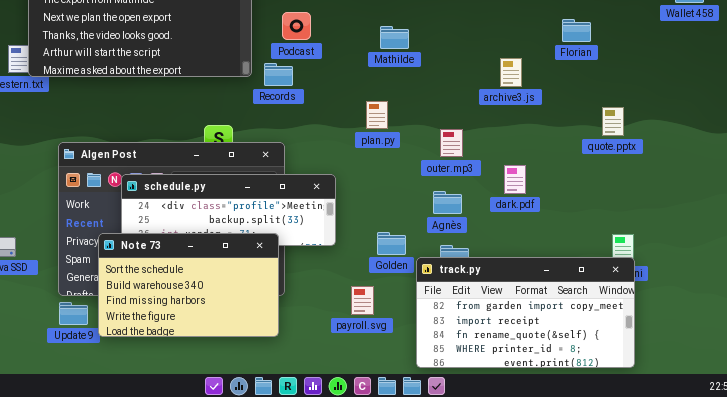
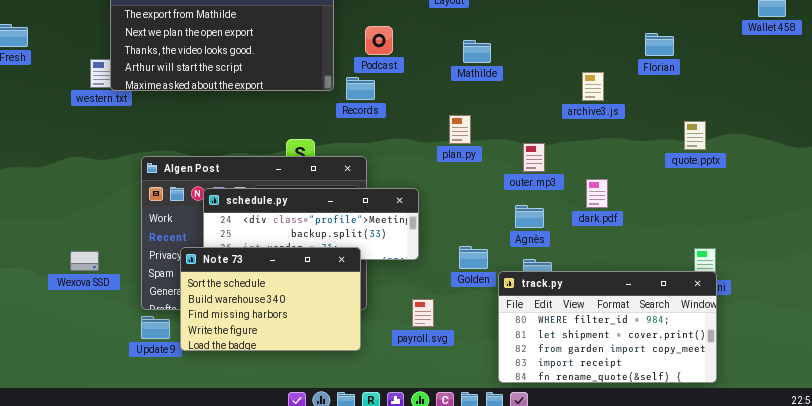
track.py: [416,257,635,368] -> [498,271,717,383], scrolled up 2 rows
payroll.svg: [351,286,374,315] -> [412,299,434,327], moved

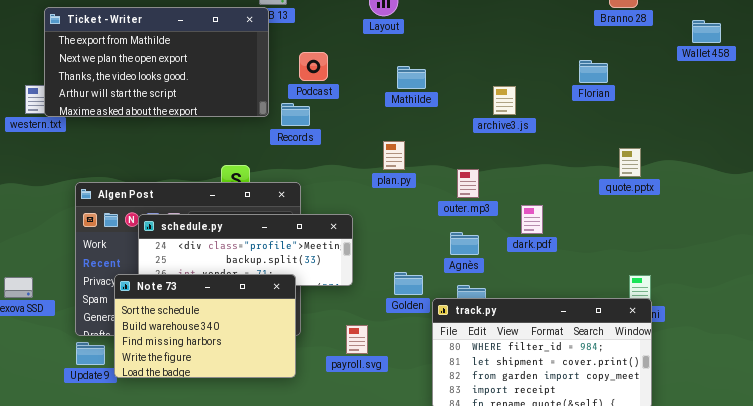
archive3.js: [582,72,604,101] -> [493,86,516,115], moved

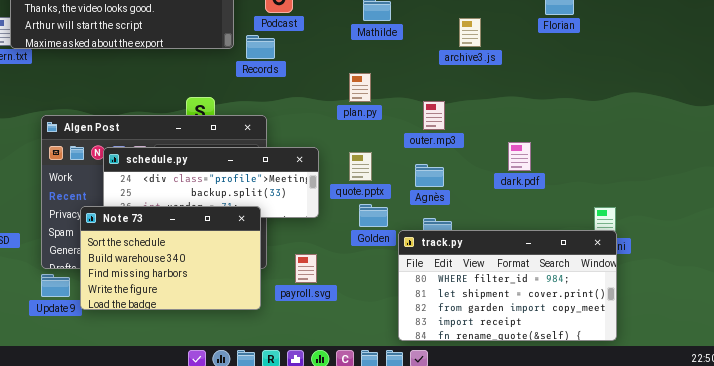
quote.pptx: [619,148,641,177] -> [349,152,372,181], moved
dark.pdf: [521,205,543,234] -> [508,142,531,171], moved
payroll.svg: [346,325,368,354] -> [295,254,317,283], moved

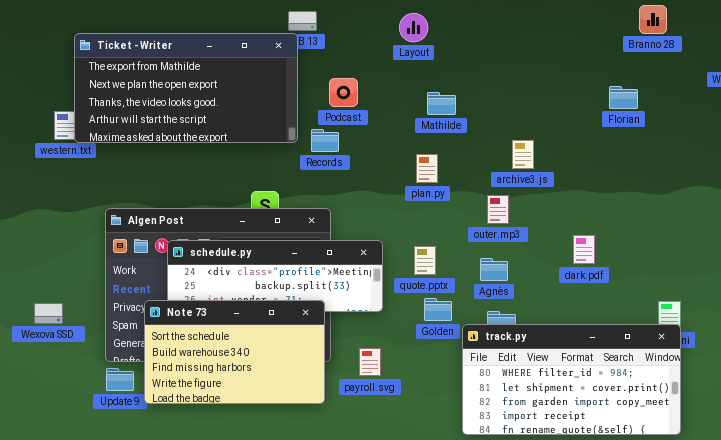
archive3.js: [459,18,481,47] -> [512,140,534,169], moved
plan.py: [349,73,371,102] -> [416,154,438,183], moved

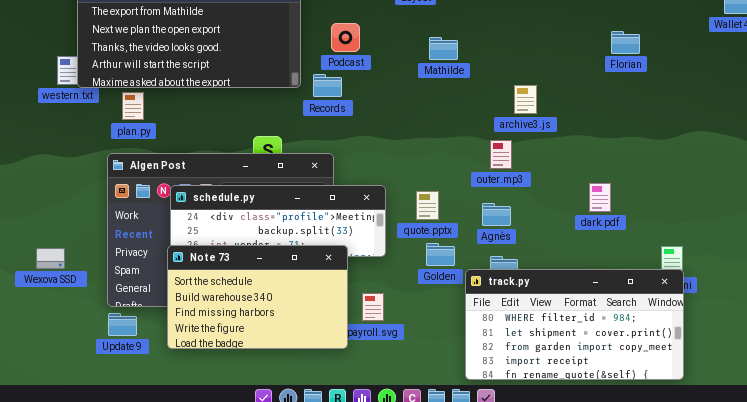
plan.py: [416,154,438,183] -> [122,92,144,120], moved
dark.pdf: [573,235,595,264] -> [589,183,611,212], moved
Note 73: [144,300,325,404] -> [167,245,348,349], moved

